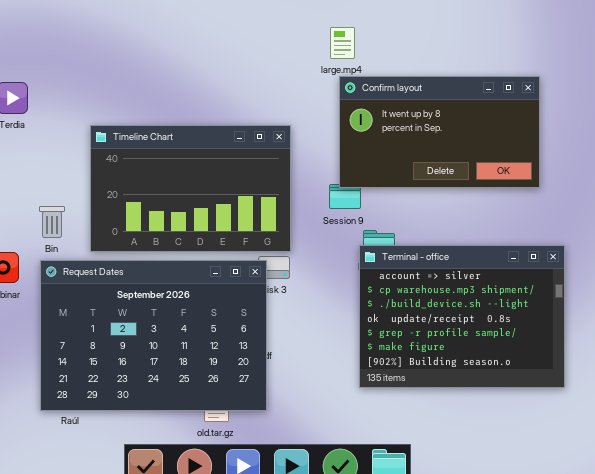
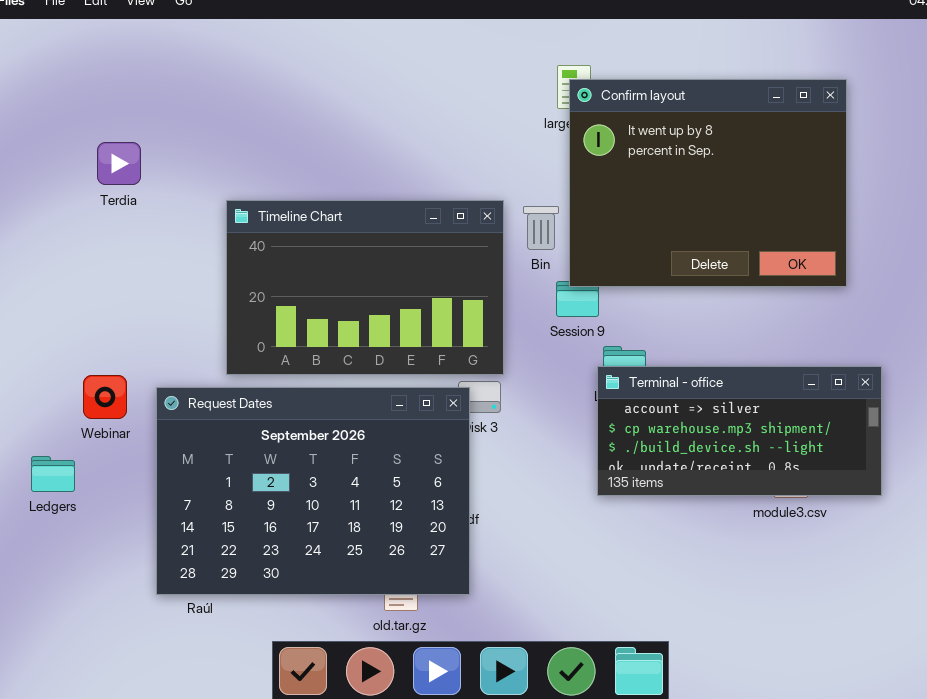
Confirm layout: [339,76,540,188] -> [569,79,847,287], resized
Bin: [39,206,65,238] -> [523,206,559,250], moved
Terminal - office: [359,245,565,388] -> [597,366,882,496], resized

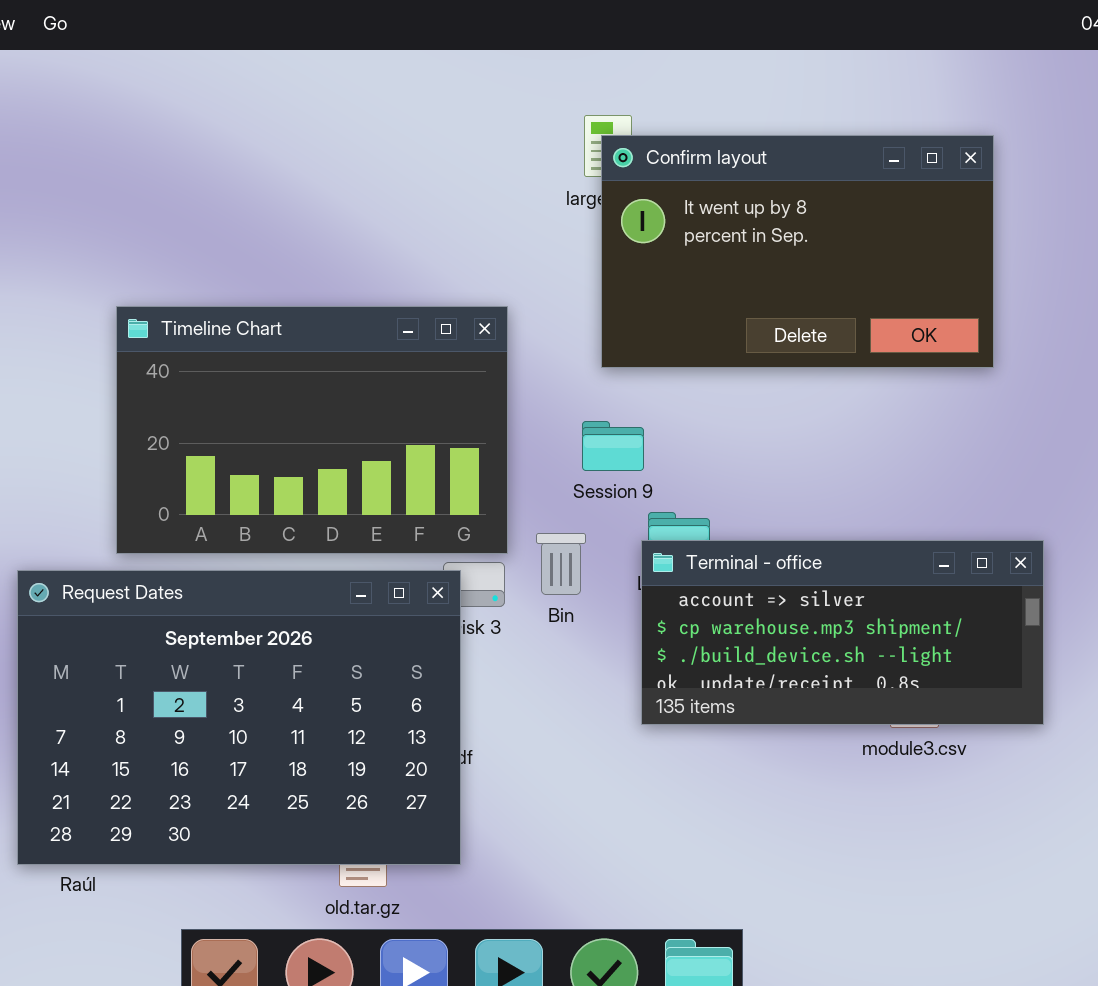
Confirm layout: [569,79,847,287] -> [601,135,994,368], resized
Bin: [523,206,559,250] -> [536,533,586,595], moved

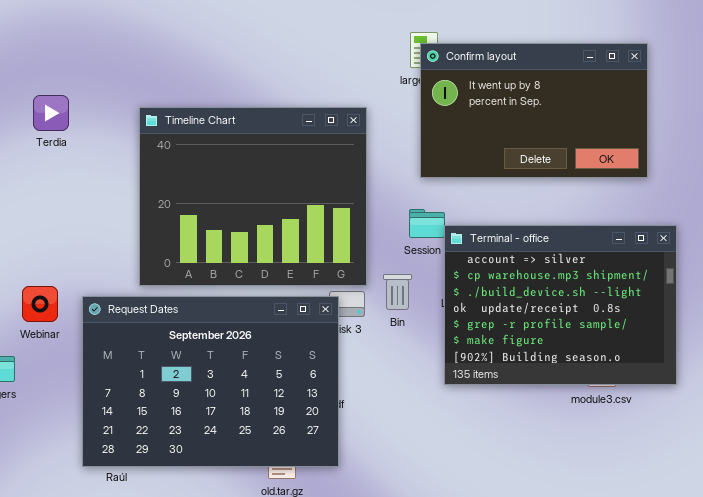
Timeline Chart: [116,306,508,554] -> [139,107,367,286], resized
Terminal - office: [641,540,1044,725] -> [444,225,677,385], resized

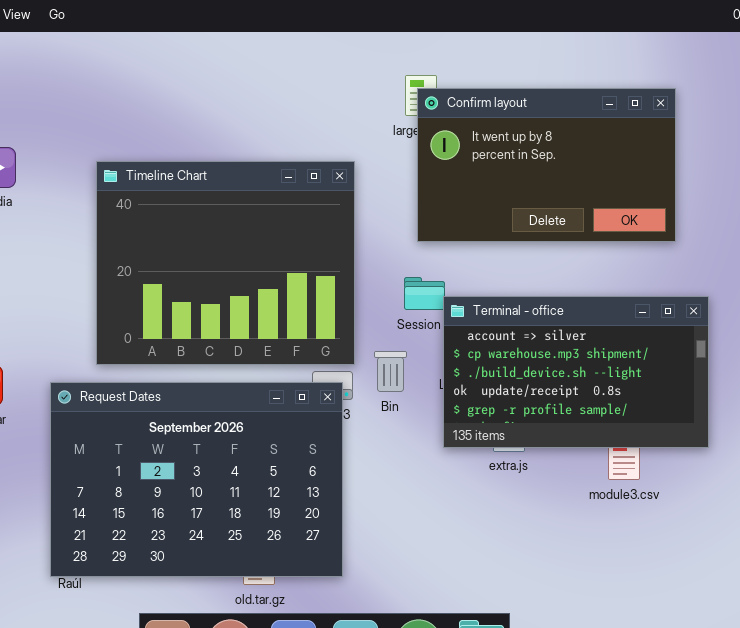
Terminal - office: [444,225,677,385] -> [443,296,709,448], resized
Request Dates: [82,296,339,467] -> [50,382,343,577], moved

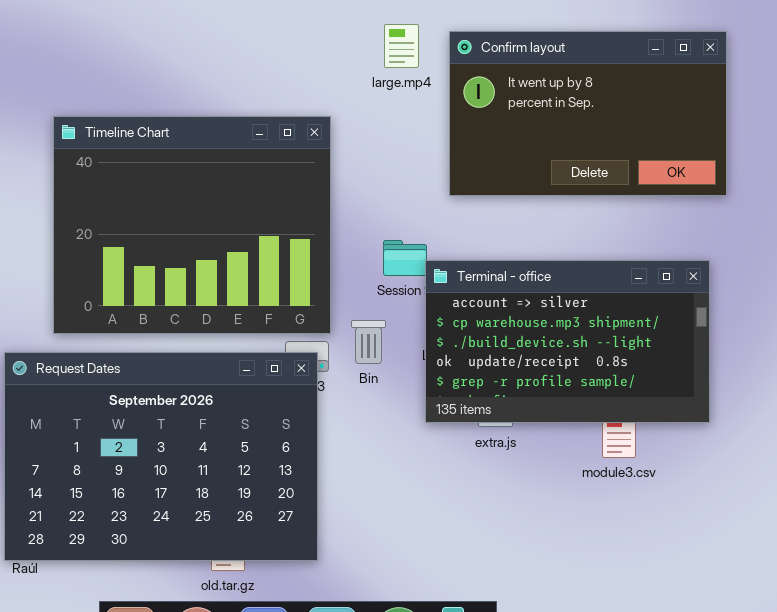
Confirm layout: [417,88,676,242] -> [449,31,727,196], moved

